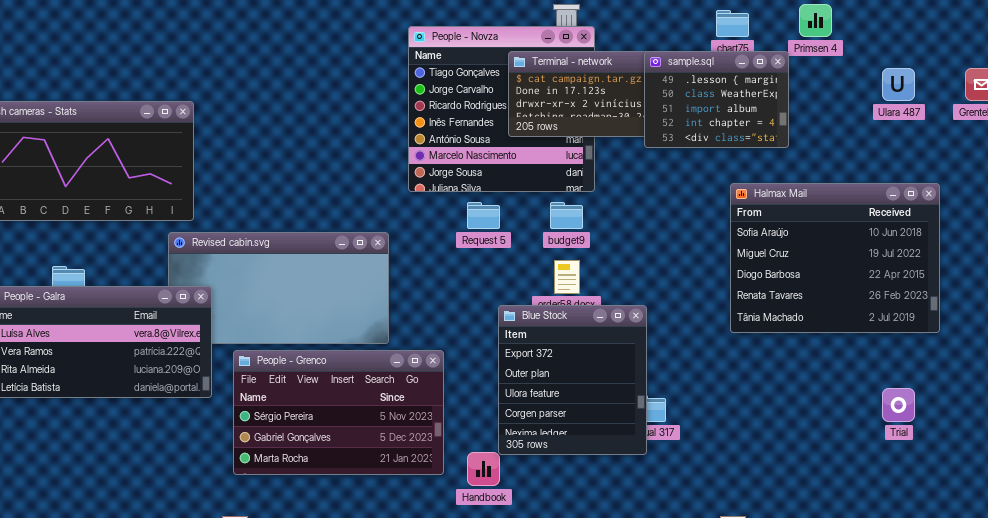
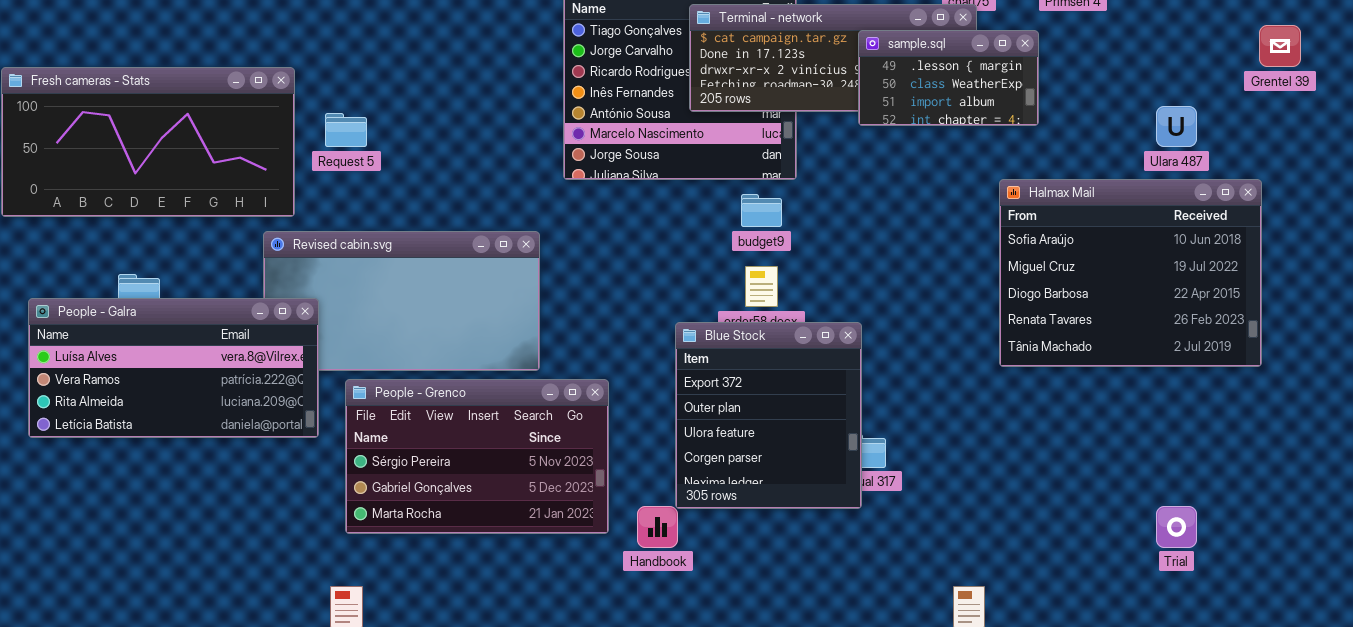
sample.sql: [644,51,789,148] -> [858,30,1039,126], resized
Ulara 487: [882,68,915,101] -> [1156,106,1197,147], moved
Halmax Mail: [730,183,940,333] -> [999,179,1262,367], moved
Request 5: [467,202,500,229] -> [325,113,367,147], moved
Trial: [882,388,915,422] -> [1156,506,1197,548], moved

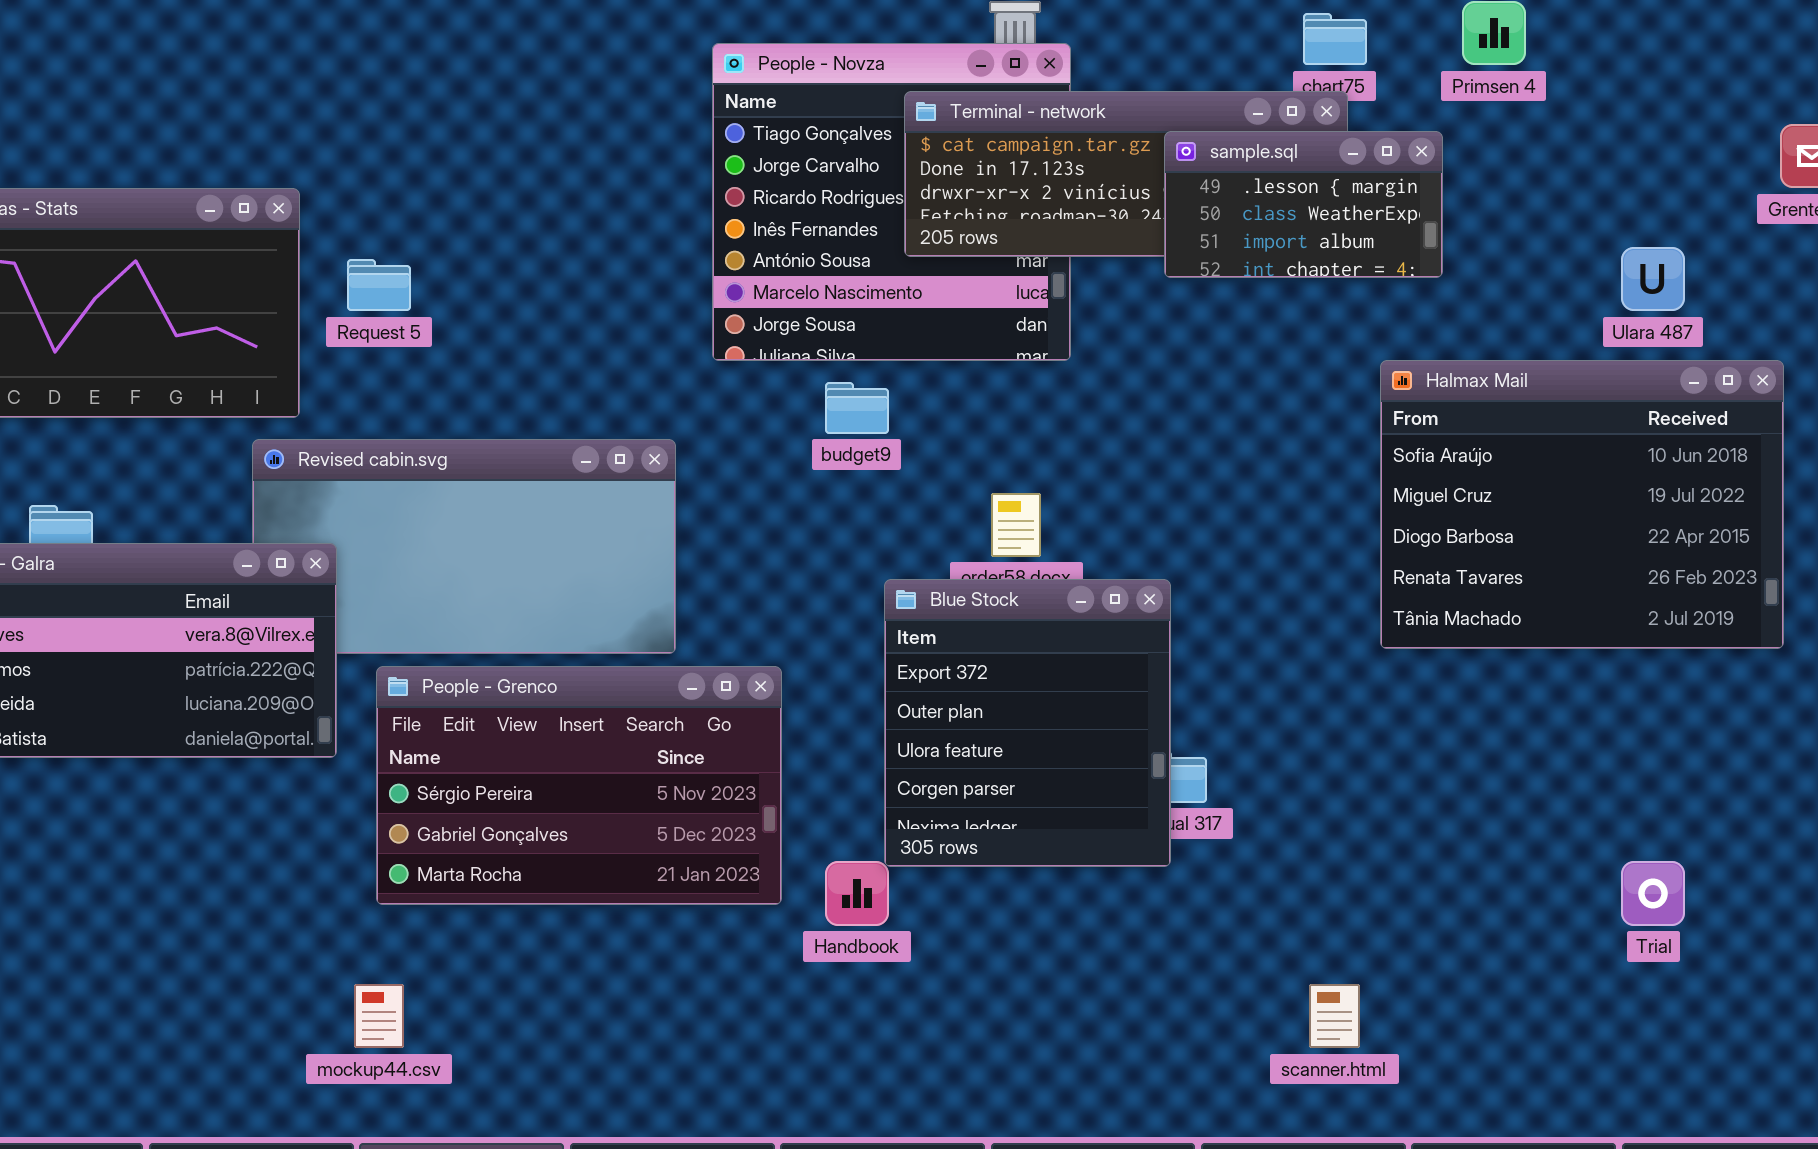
budget9: [741,194,782,227] -> [825,382,889,434], moved

